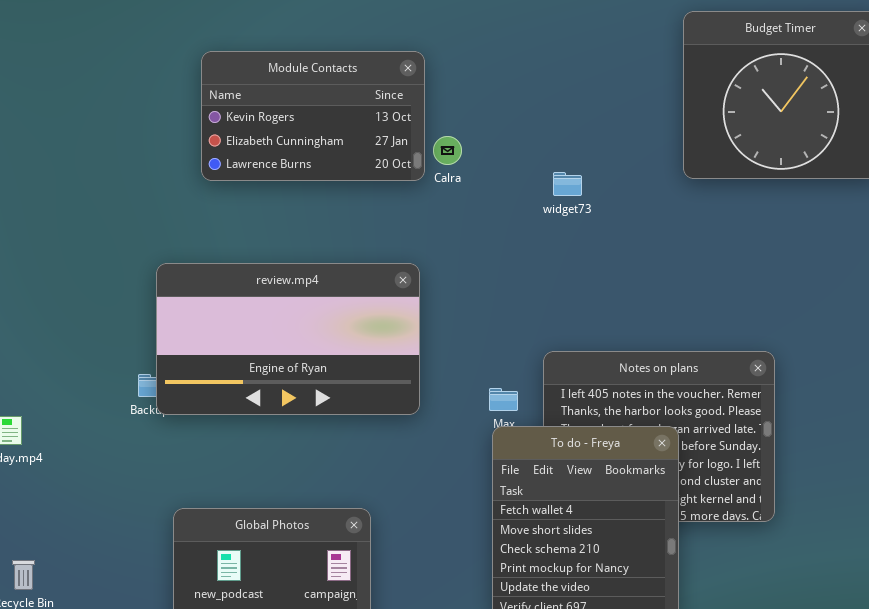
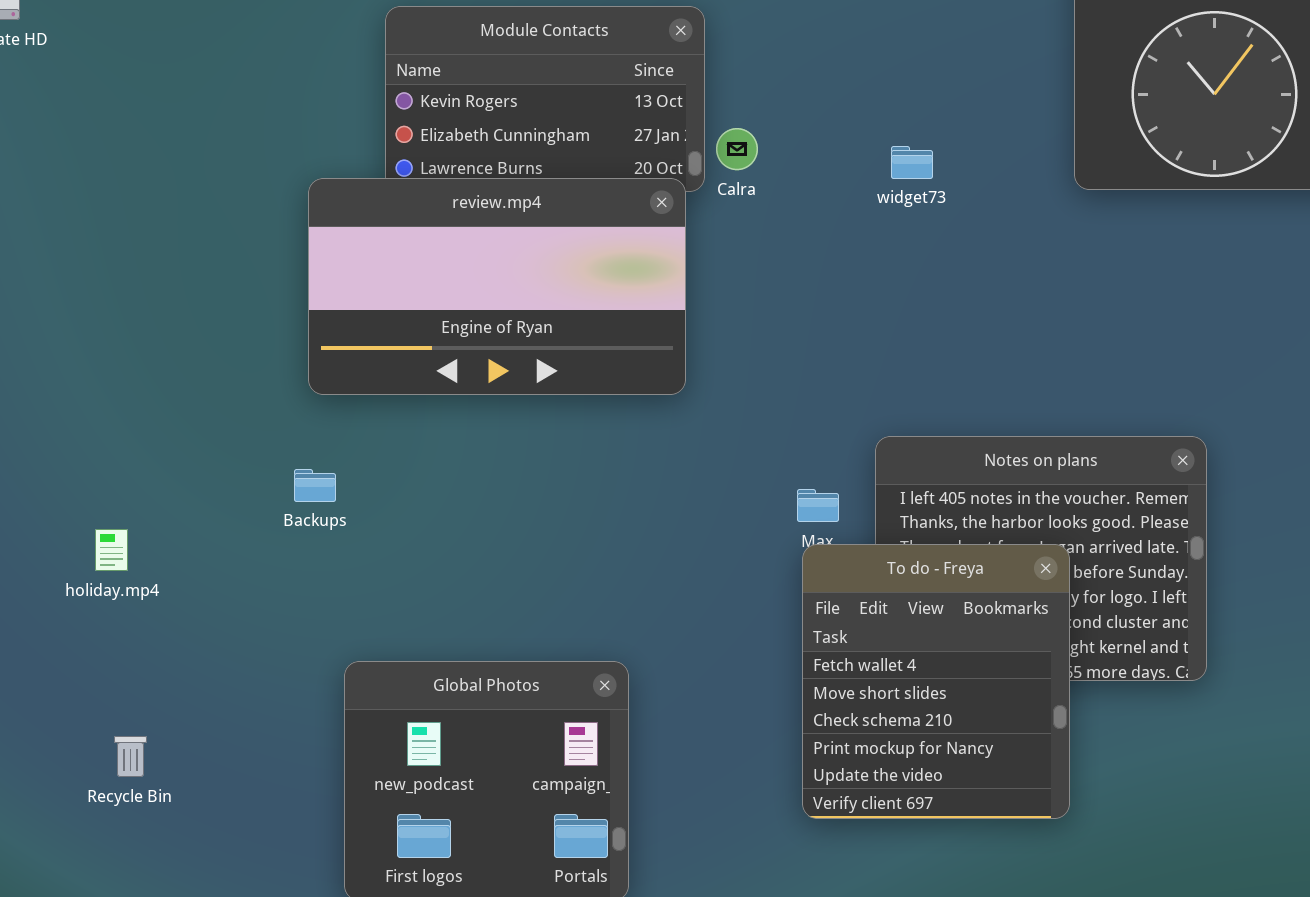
widget73: [553,172,582,196] -> [891,146,933,179], moved
review.mp4: [156,263,420,415] -> [308,178,686,395], moved

